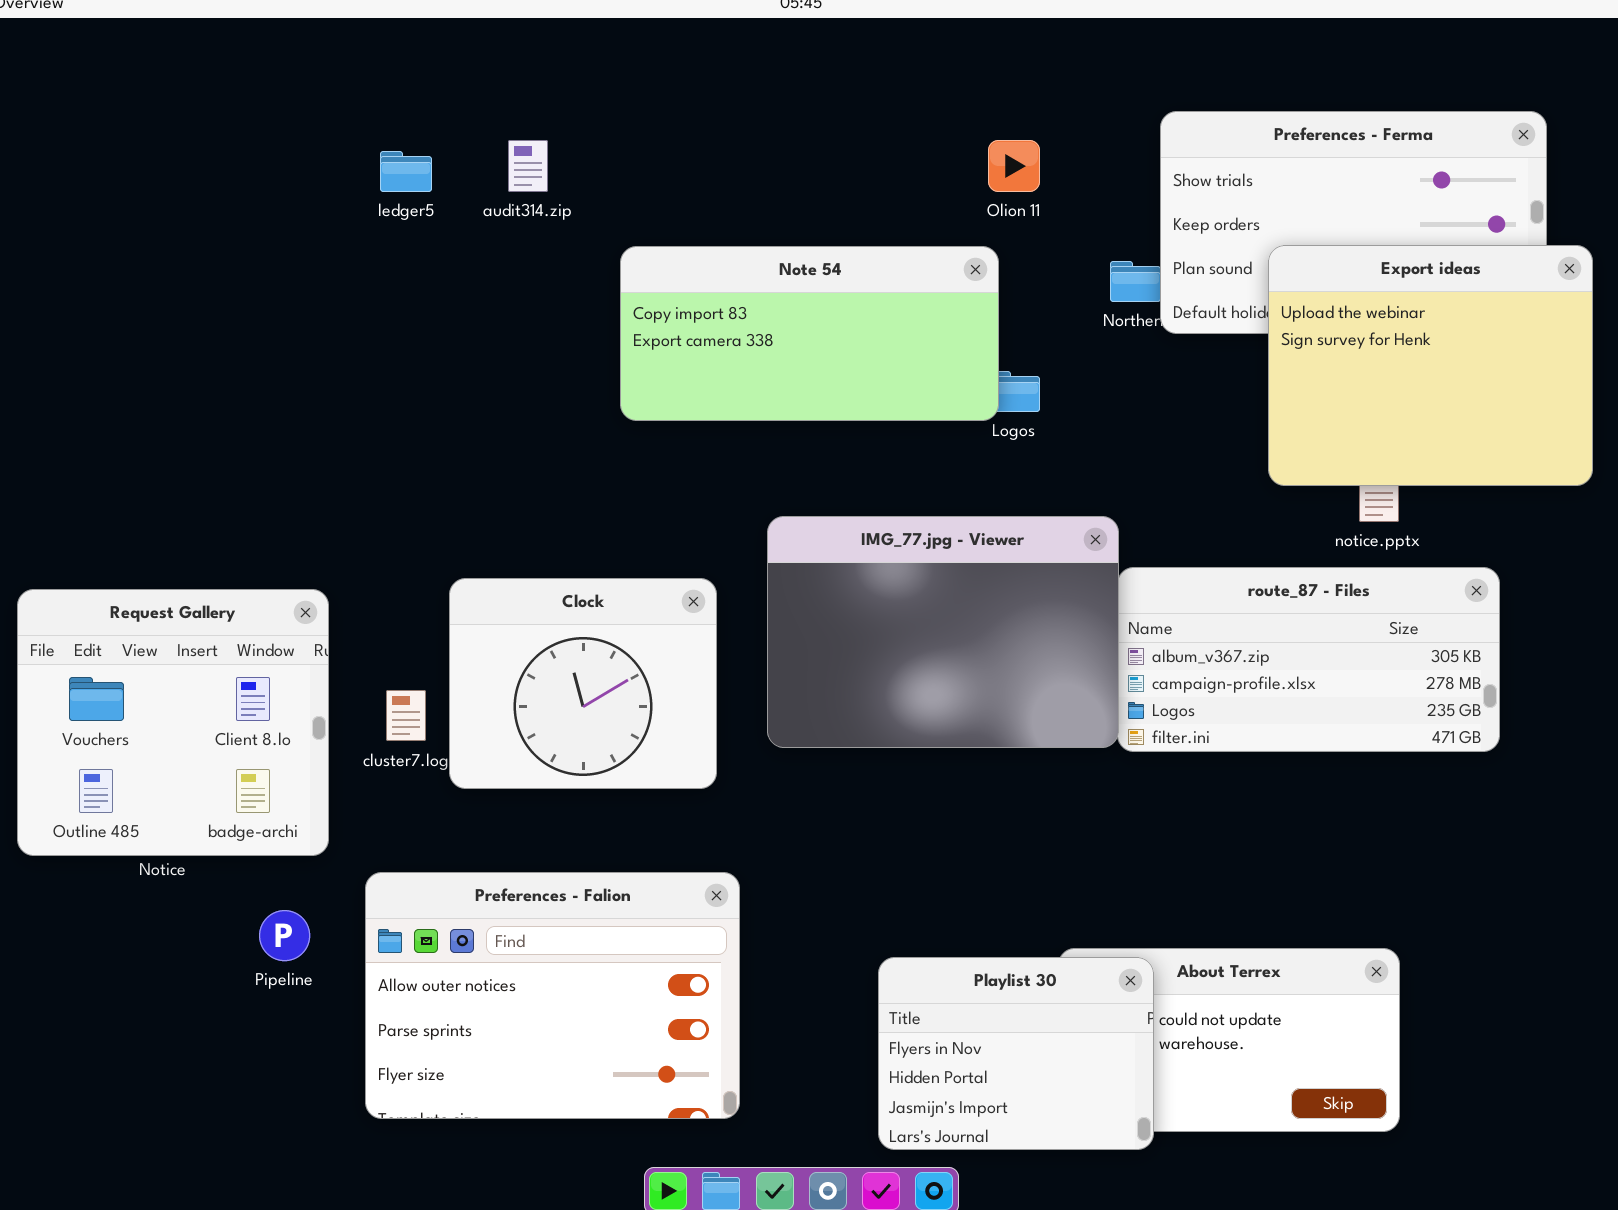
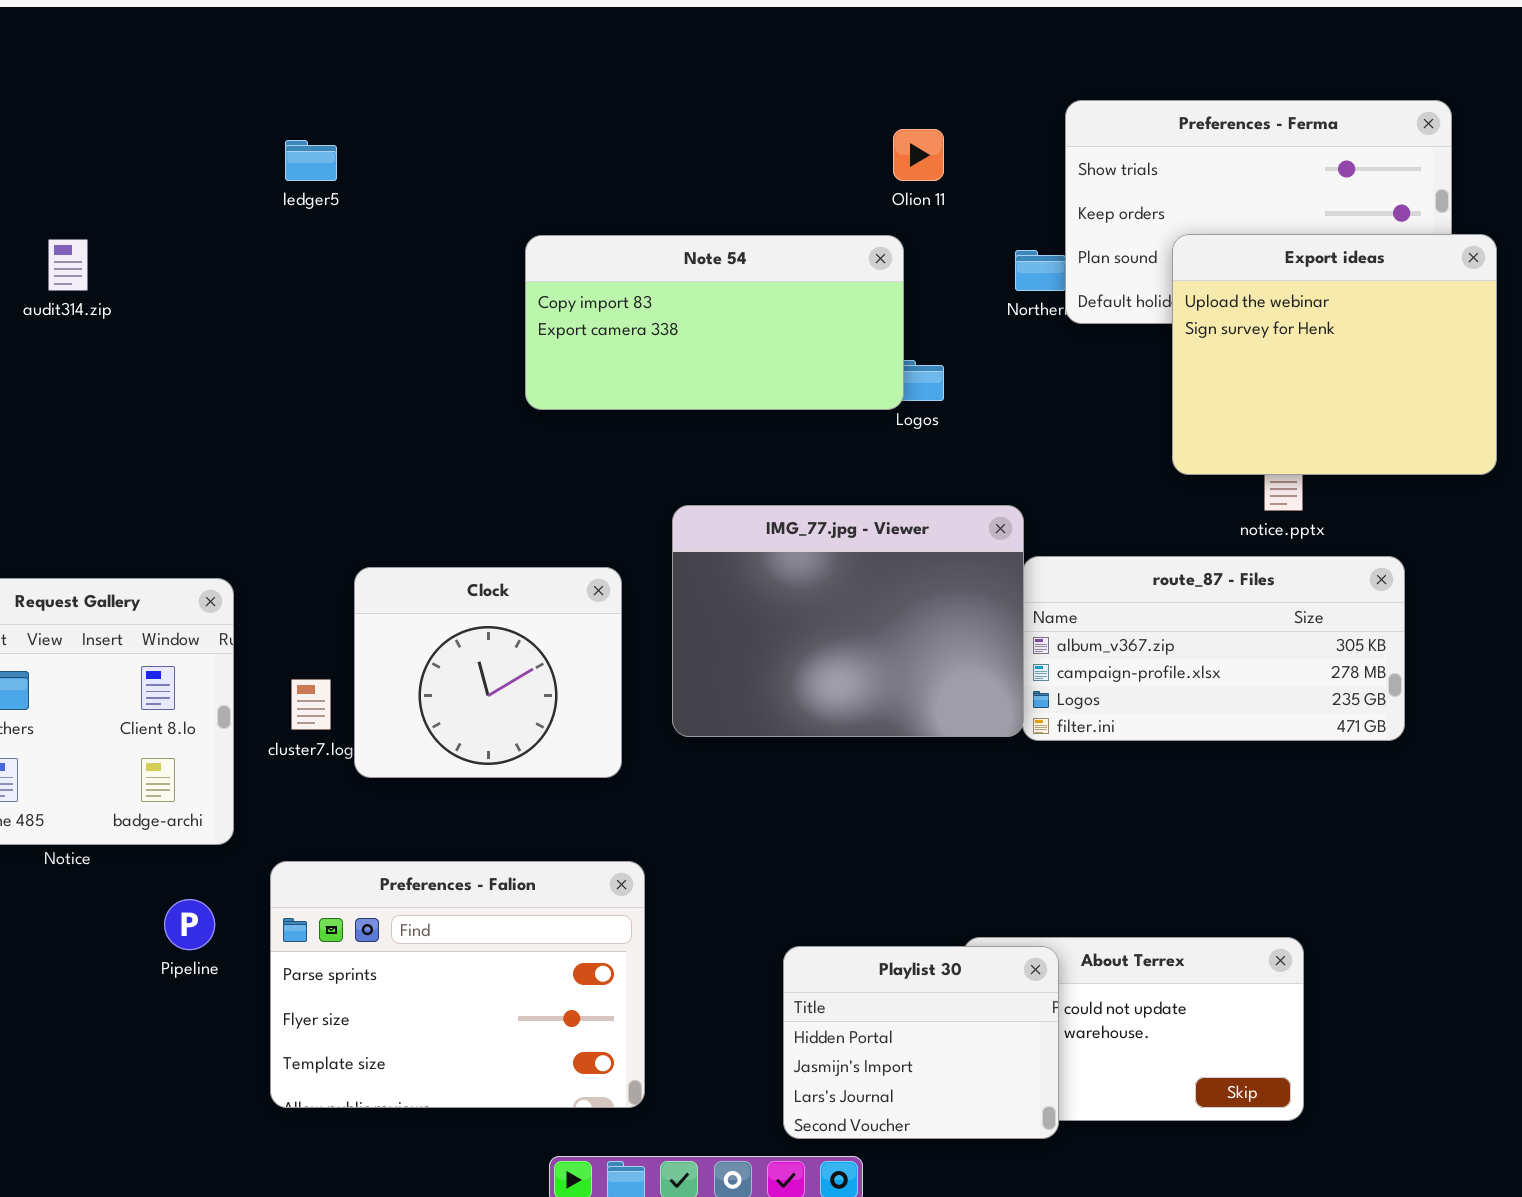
audit314.zip: [508,140,548,192] -> [48,239,88,291], moved
Preferences - Falion: [365,872,740,1119] -> [270,861,645,1108], scrolled down 1 row
Playlist 30: [878,957,1154,1150] -> [783,946,1059,1139], scrolled down 1 row

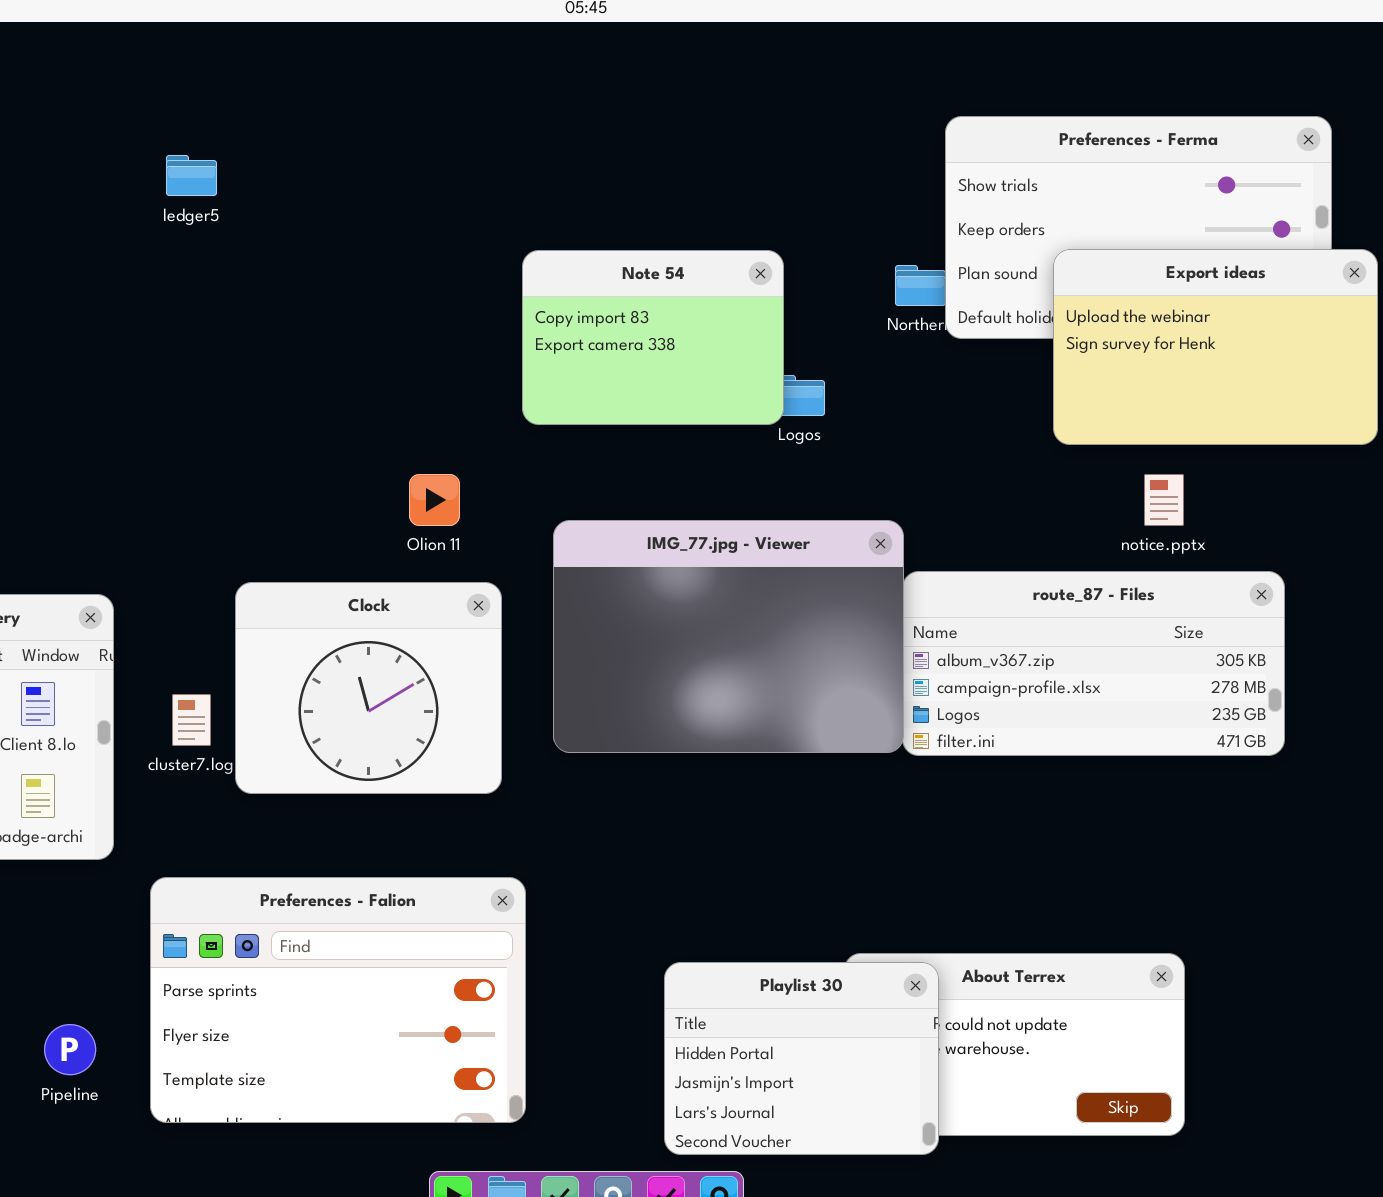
Olion 11: [893,129,944,181] -> [409,474,460,526], moved
Export ideas: [1172,234,1497,475] -> [1053,249,1378,445], resized
Note 54: [525,235,904,410] -> [522,250,784,425], resized
Pipeline: [164,899,215,950] -> [44,1024,96,1075], moved

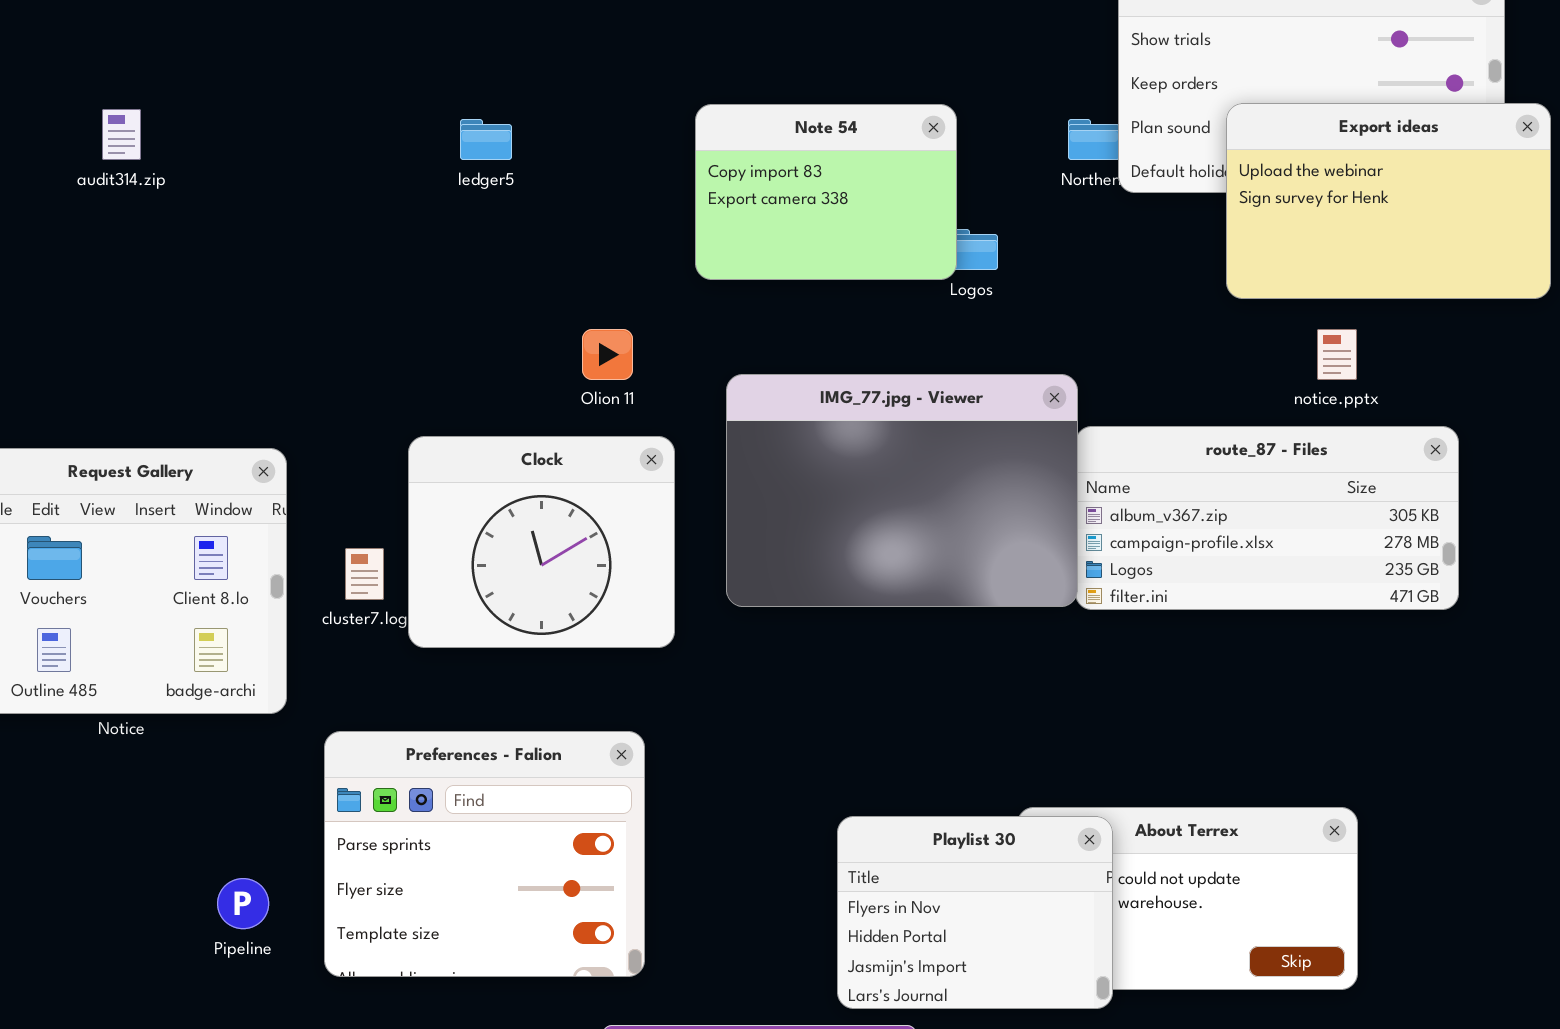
ledger5: [166,155,217,196] -> [460,119,512,160], moved
Preferences - Falion: [150,877,526,1123] -> [324,731,645,977], resized
Playlist 30: [664,962,939,1155] -> [837,816,1113,1009], scrolled up 1 row

